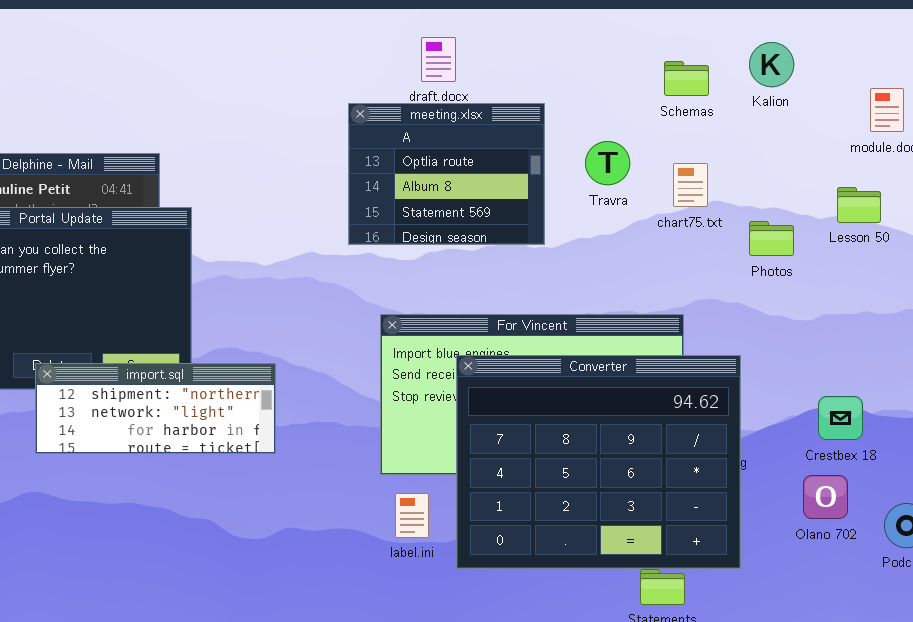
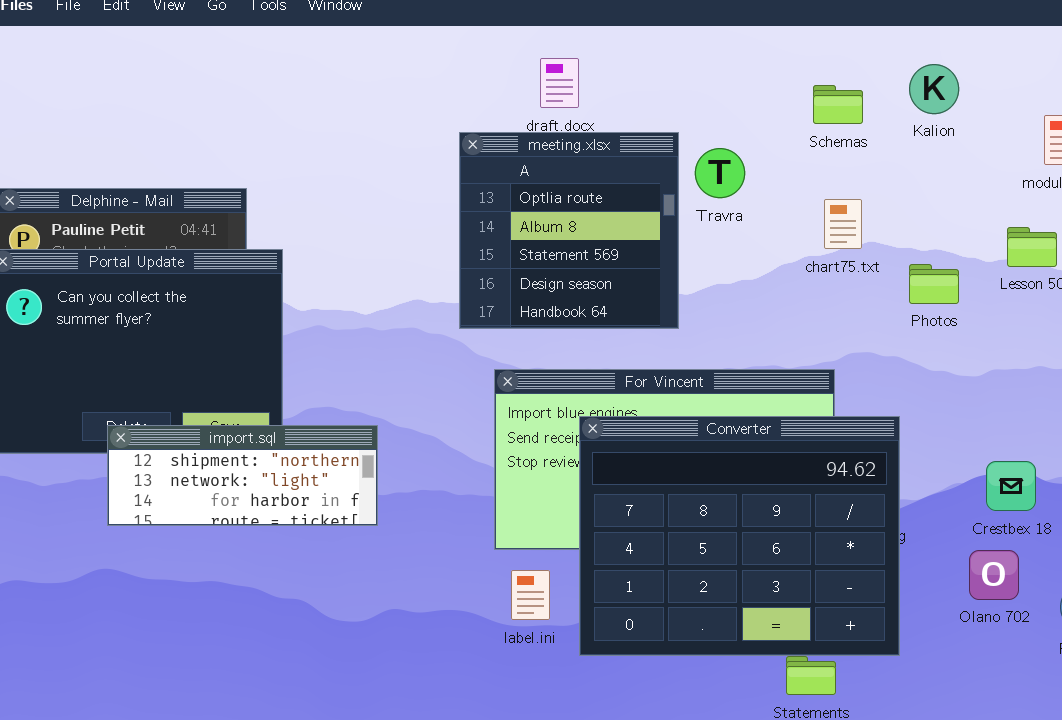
meeting.xlsx: [348,103,545,245] -> [459,132,679,329], resized
Travra: [585,141,630,185] -> [695,148,745,198], moved

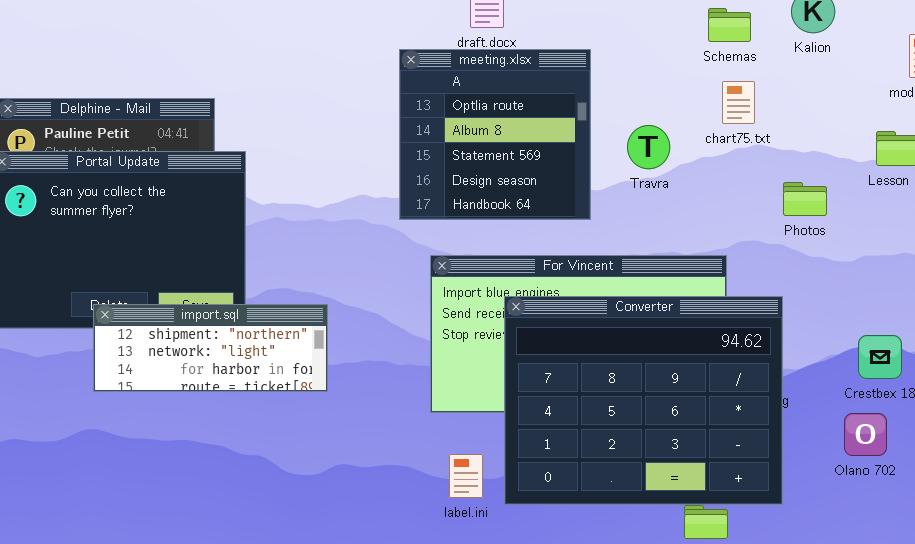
Travra: [695,148,745,198] -> [627,125,670,169], moved
chart75.txt: [824,199,862,249] -> [722,81,755,124], moved
Photos: [909,264,959,304] -> [783,182,827,216], moved
label.ini: [511,570,550,620] -> [449,454,483,498], moved

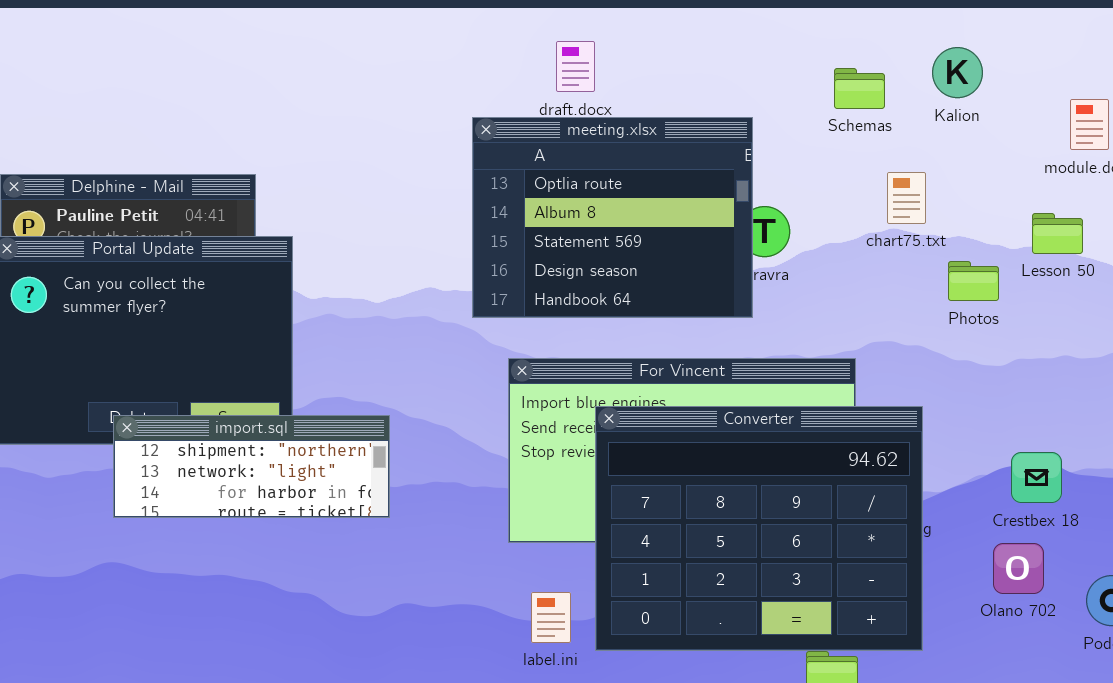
meeting.xlsx: [399,49,591,220] -> [472,117,753,318], resized
chart75.txt: [722,81,755,124] -> [887,172,926,224], moved
Photos: [783,182,827,216] -> [948,261,999,301], moved

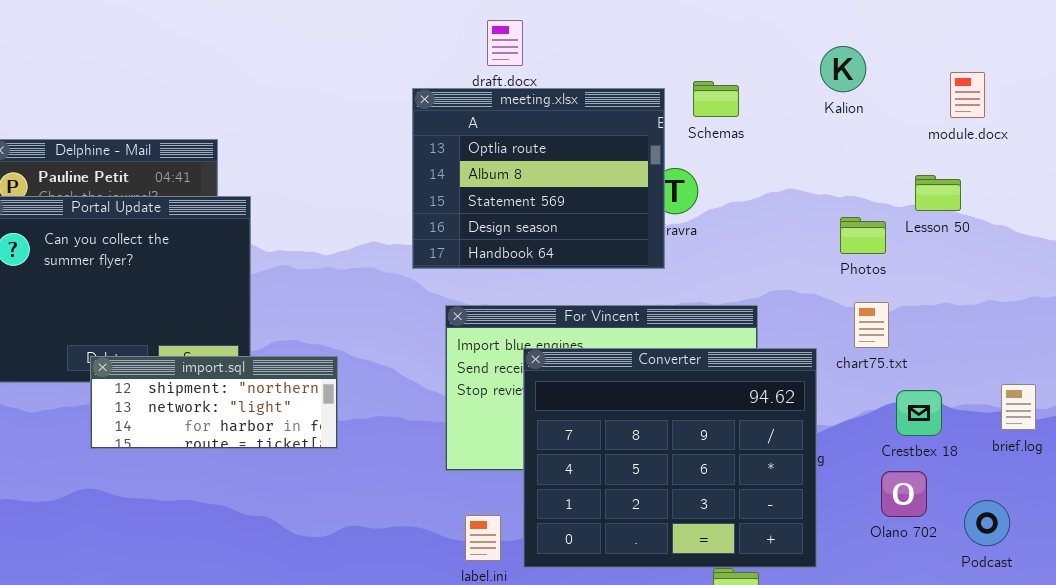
Kalion: [932,47,983,98] -> [820,46,866,92], moved
Schemas: [834,68,885,109] -> [693,81,739,117], moved
chart75.txt: [887,172,926,224] -> [854,302,889,348], moved

